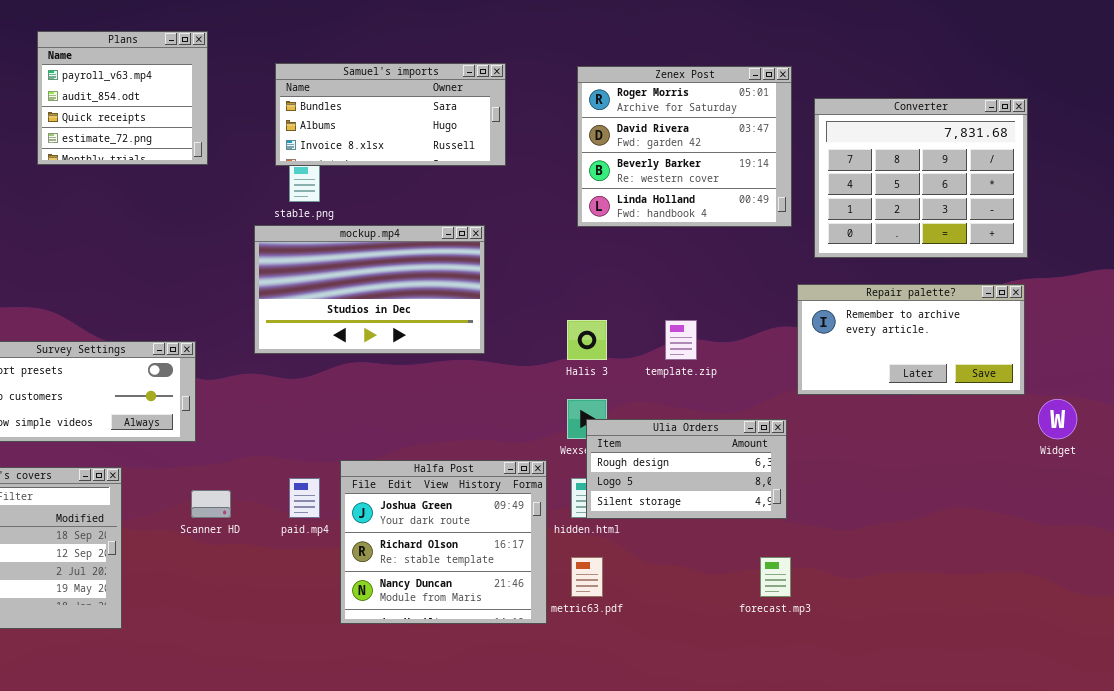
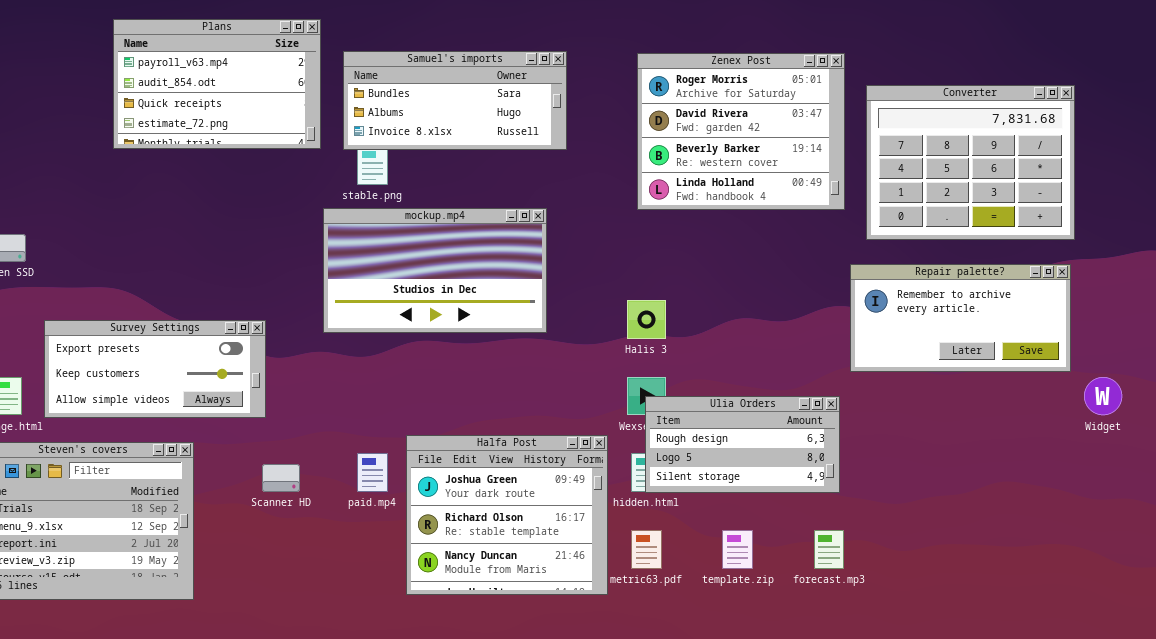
Plans: [37,31,208,165] -> [113,19,321,149], resized
template.zip: [665,320,697,360] -> [722,530,753,569], moved

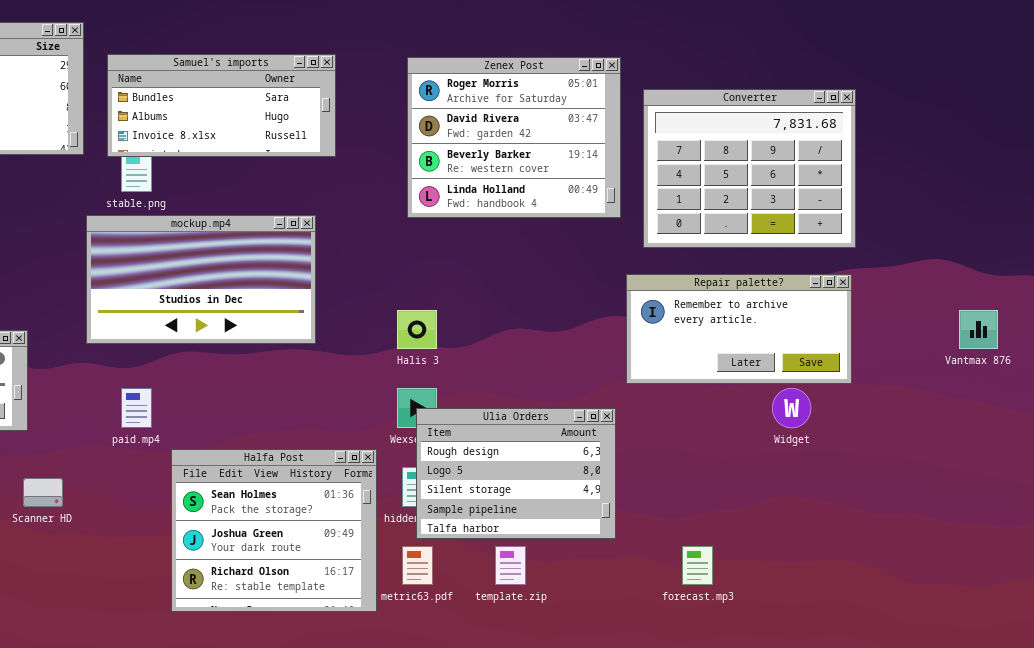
Widget: [1084,377,1122,415] -> [772,388,811,428], moved
Ulia Orders: [645,396,840,493] -> [416,408,616,539], resized
Halfa Post: [406,435,608,595] -> [171,449,377,612], scrolled up 1 row
paid.mp4: [357,453,388,492] -> [121,388,152,428], moved
forecast.mp3: [814,530,844,569] -> [682,546,713,585], moved

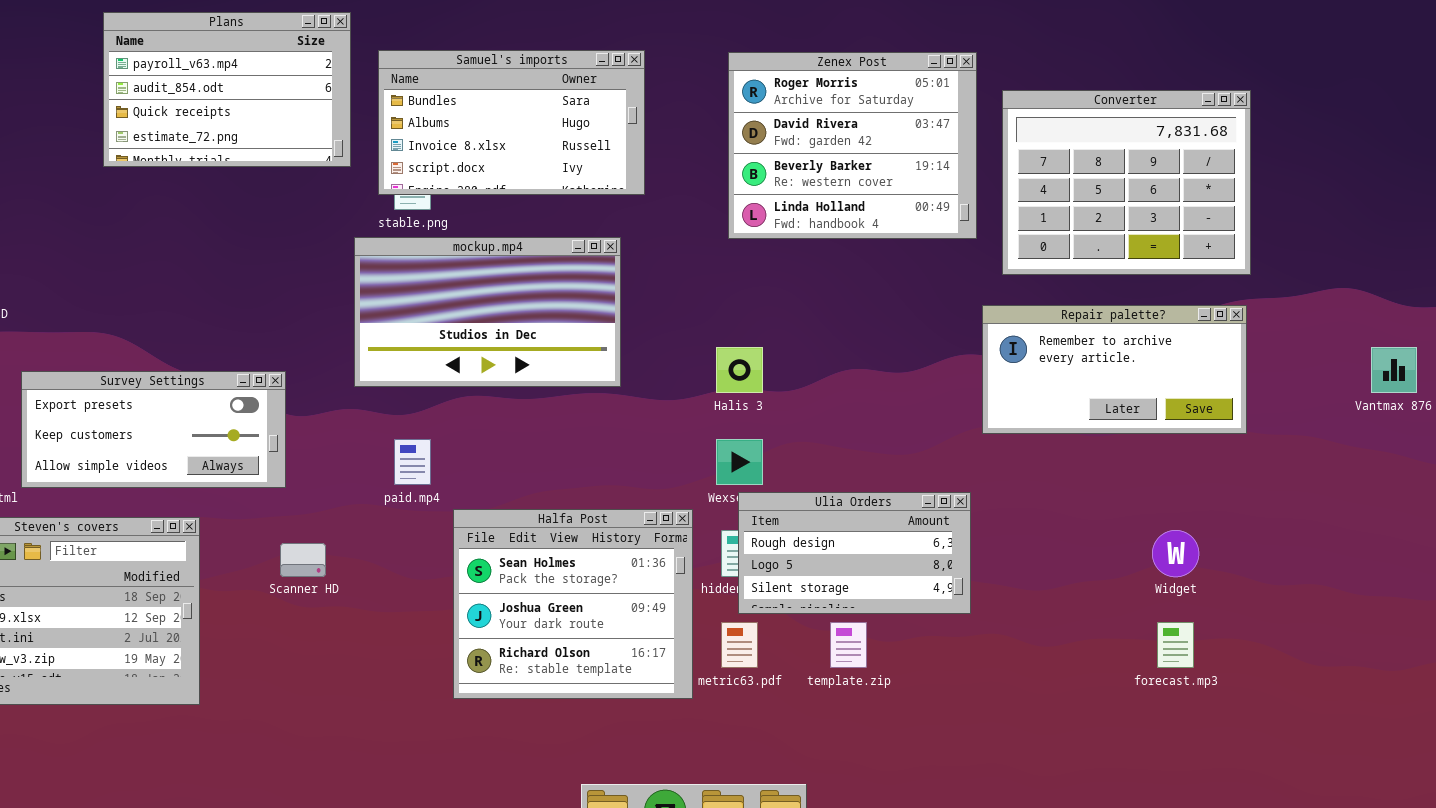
Samuel's imports: [107,54,336,157] -> [378,50,645,195], resized
Widget: [772,388,811,428] -> [1152,530,1199,577], moved
Ulia Orders: [416,408,616,539] -> [738,492,971,614], resized
forecast.mp3: [682,546,713,585] -> [1157,622,1194,668], moved

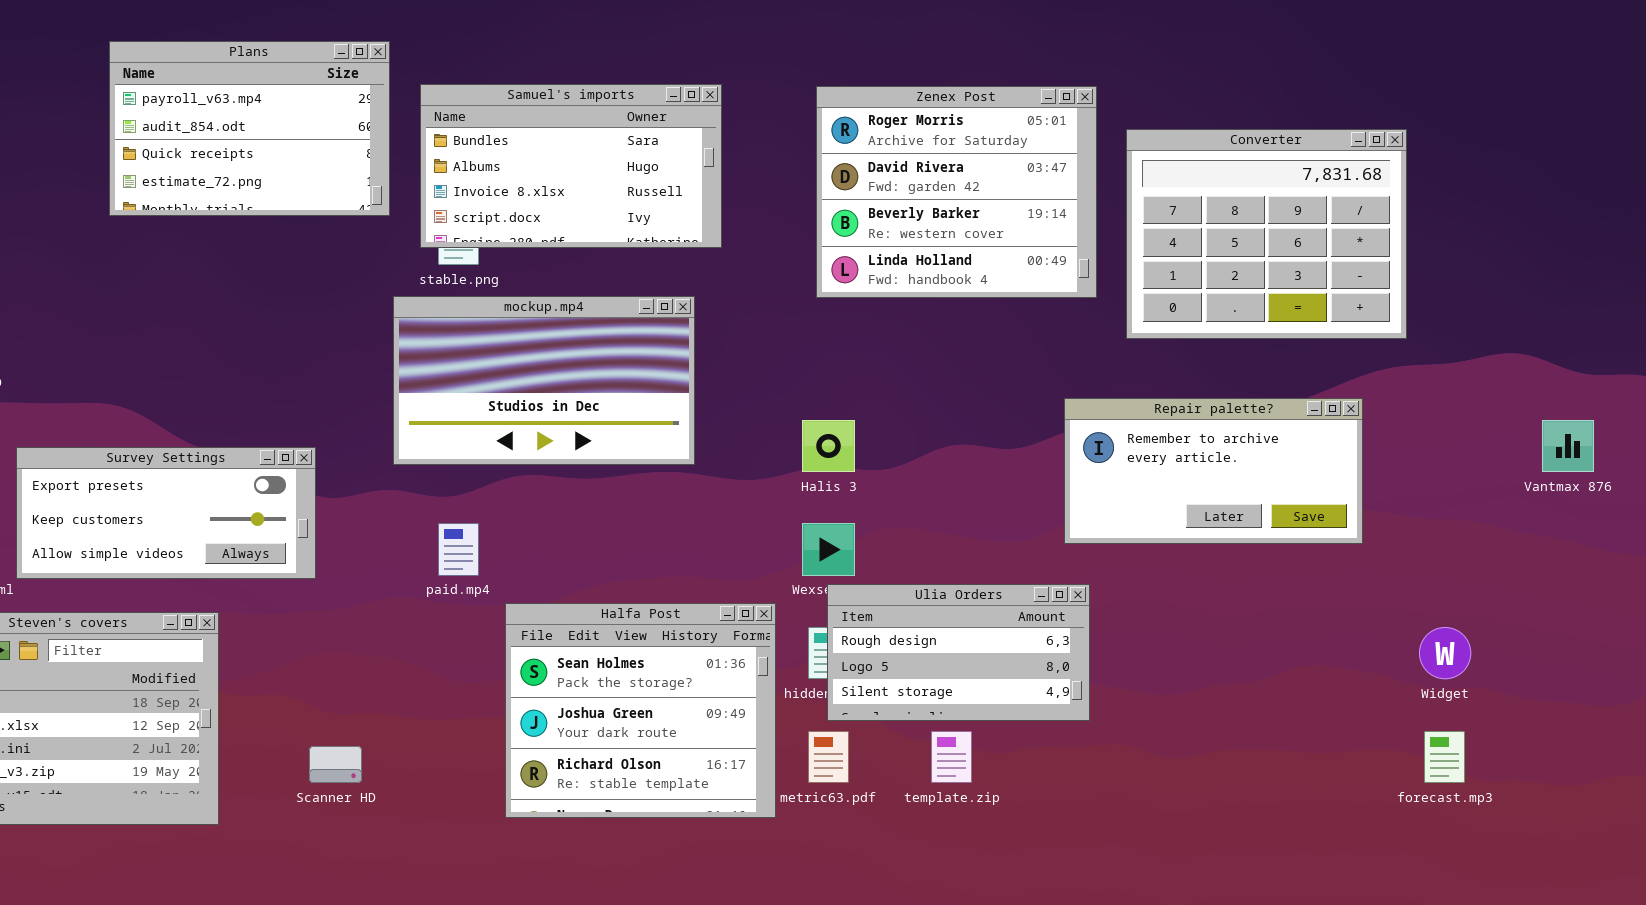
Repair palette?: [982,305,1247,434] -> [1064,398,1363,544], moved
Widget: [1152,530,1199,577] -> [1419,627,1471,679], moved
Scanner HD: [280,543,326,577] -> [309,746,362,783], moved
forecast.mp3: [1157,622,1194,668] -> [1424,731,1465,783], moved

